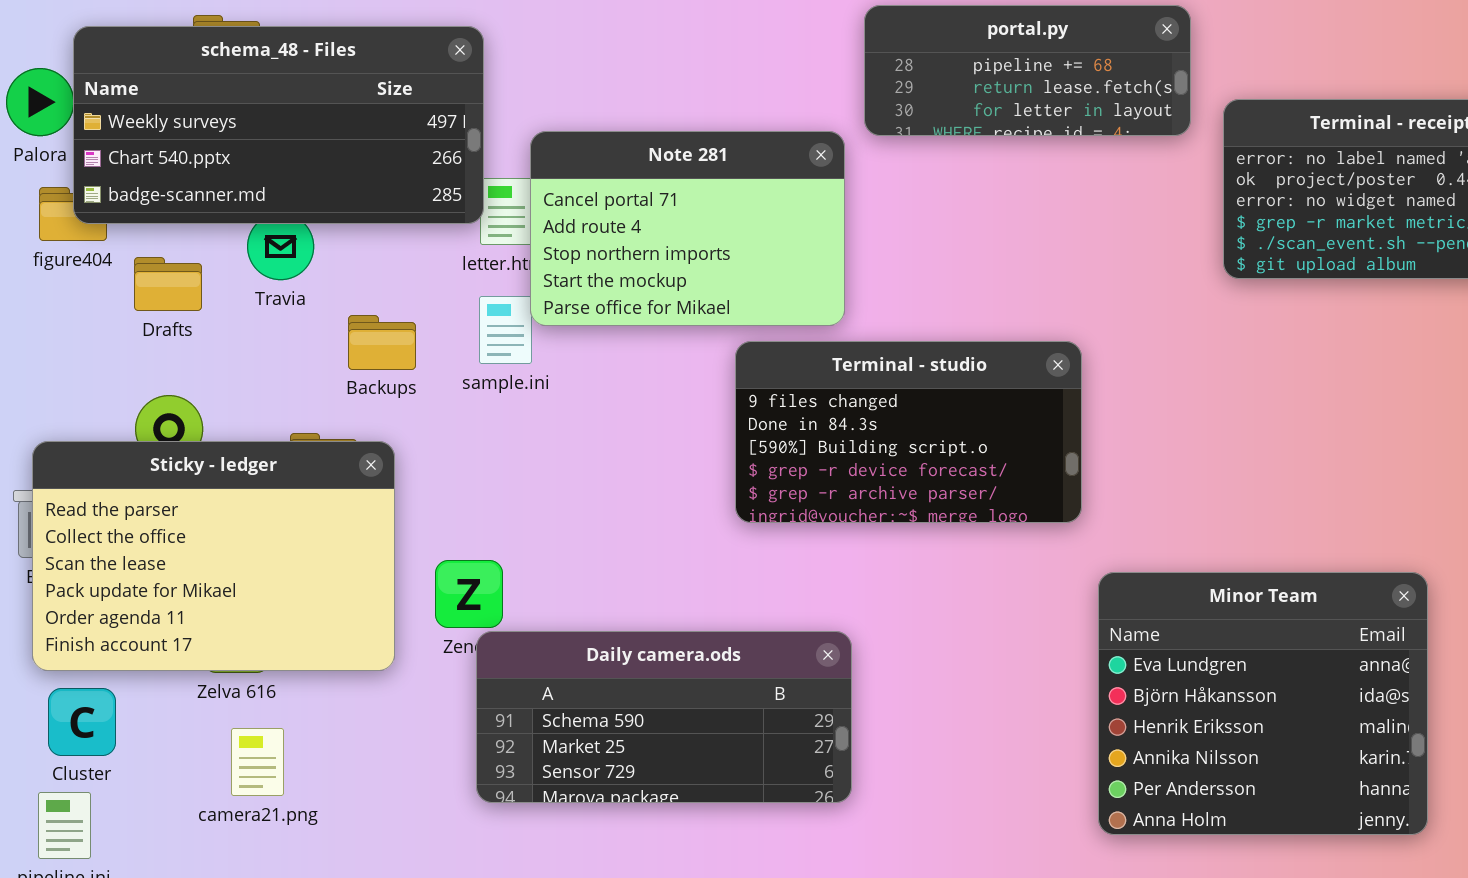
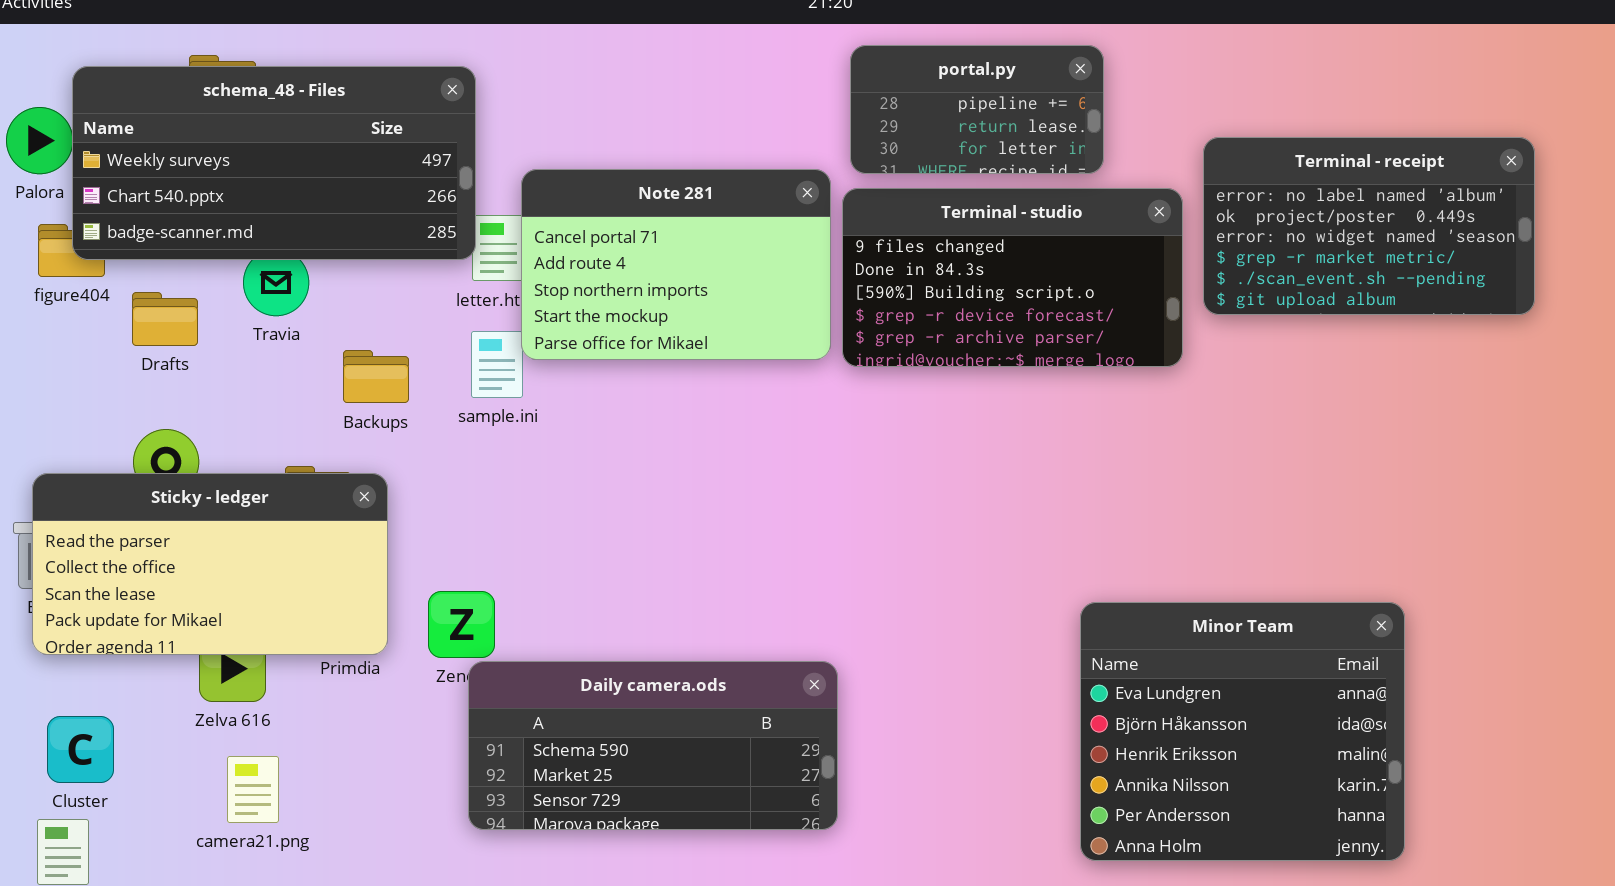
portal.py: [864,5,1191,136] -> [850,45,1104,174], resized
Terminal - studio: [735,341,1082,523] -> [842,188,1183,367], moved
Sticky - ledger: [32,441,395,671] -> [32,473,388,655], resized

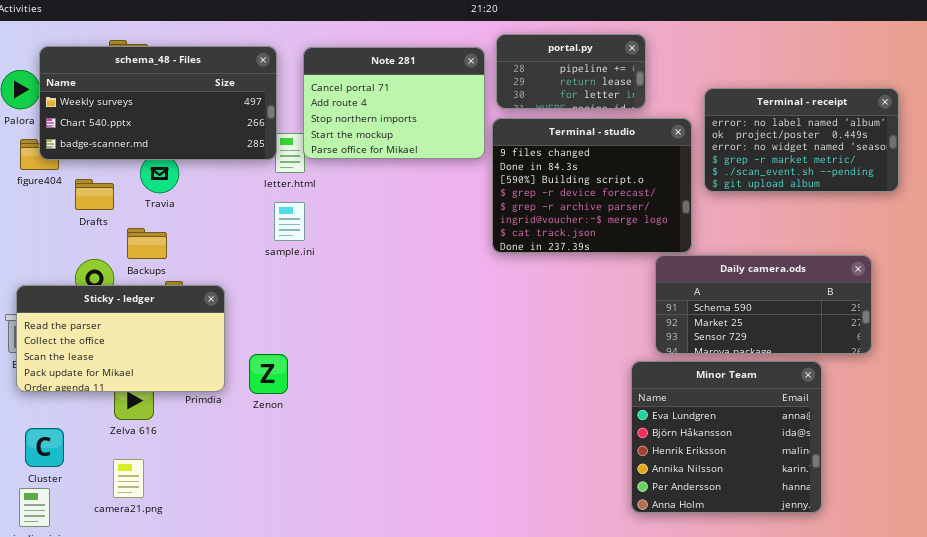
Note 281: [521,169,831,360] -> [303,47,485,159], moved
Terminal - studio: [842,188,1183,367] -> [492,118,692,253], resized
Backups: [343,350,409,403] -> [127,228,167,259], moved
Daily camera.ods: [468,661,838,830] -> [655,255,872,354], moved
camera21.png: [227,756,279,823] -> [113,459,144,498], moved

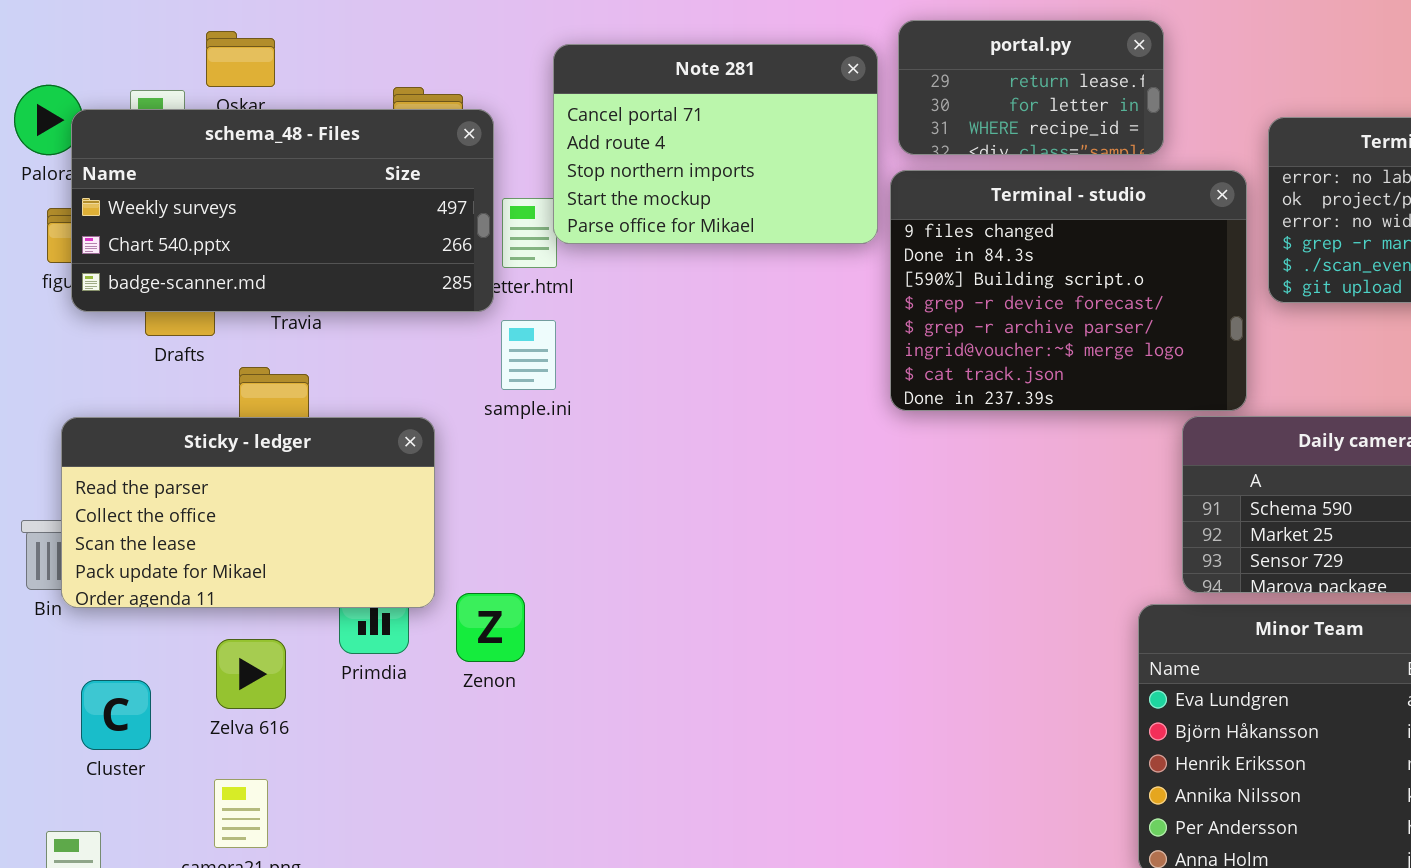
portal.py: [496,34,646,109] -> [898,20,1164,155], scrolled down 1 row
schema_48 - Files: [39,46,277,160] -> [71,109,494,312], moved
Sticky - ledger: [16,285,225,392] -> [61,417,435,608], moved
Cluster: [25,428,64,467] -> [81,680,151,750], moved

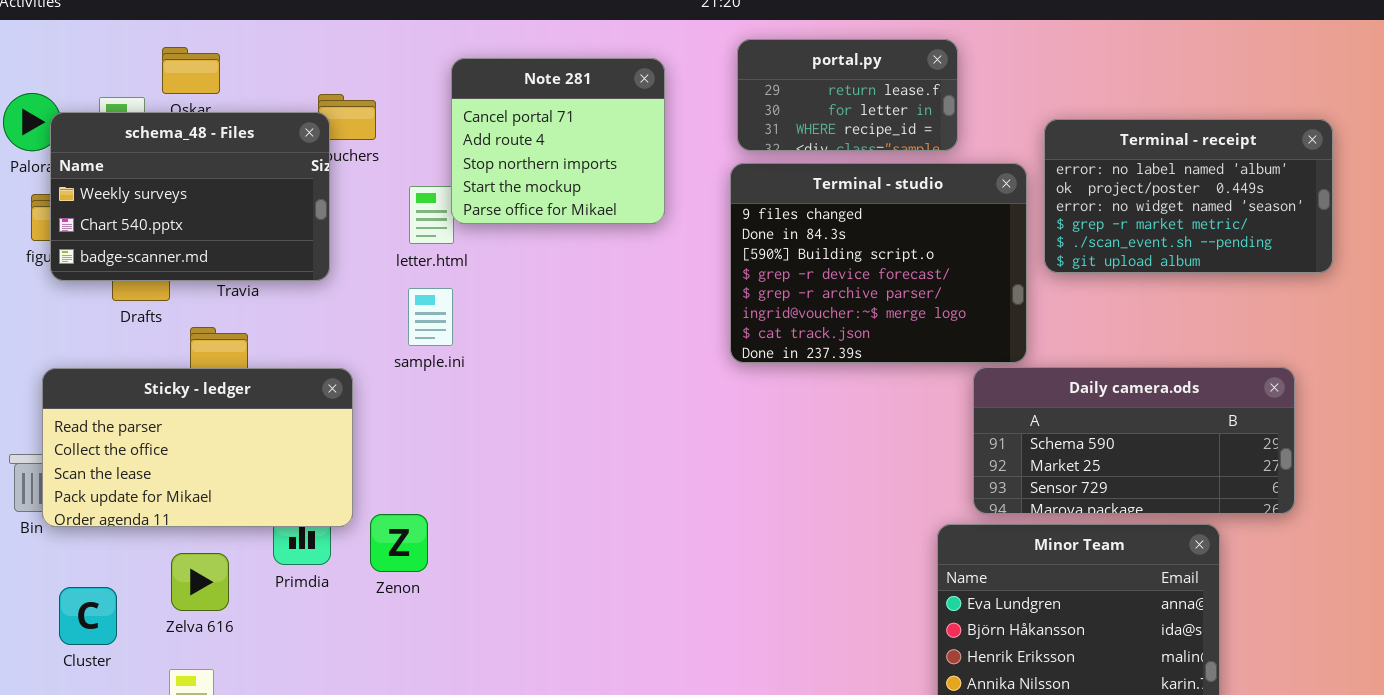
Note 281: [553,44,878,244] -> [451,58,665,224], resized
schema_48 - Files: [71,109,494,312] -> [50,112,330,281], resized

